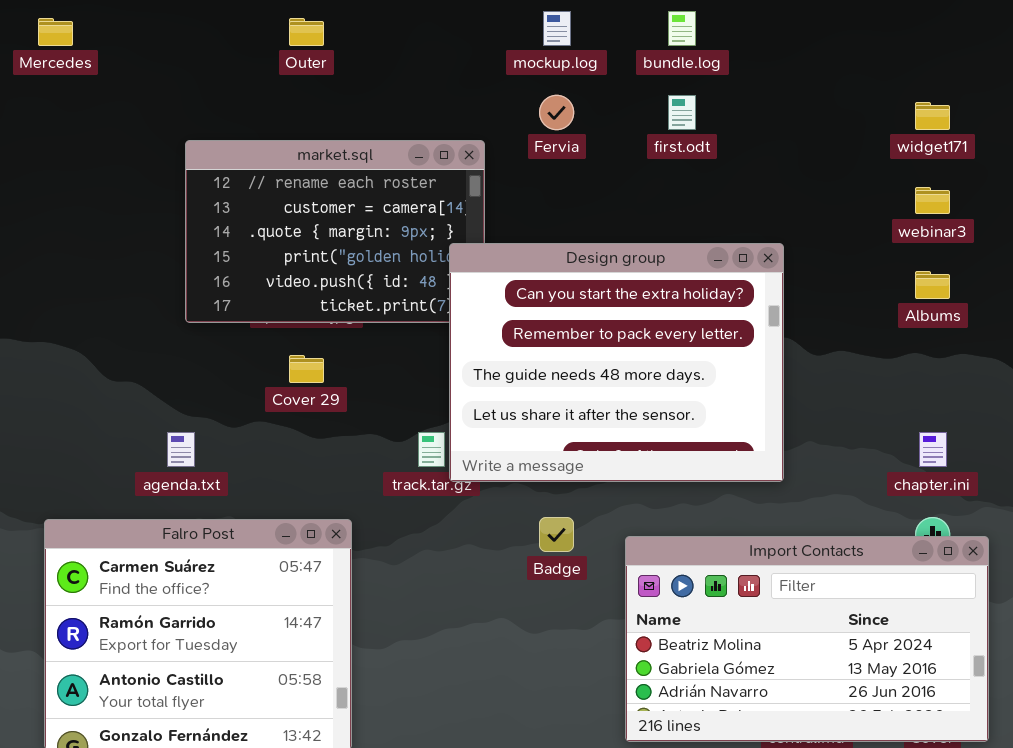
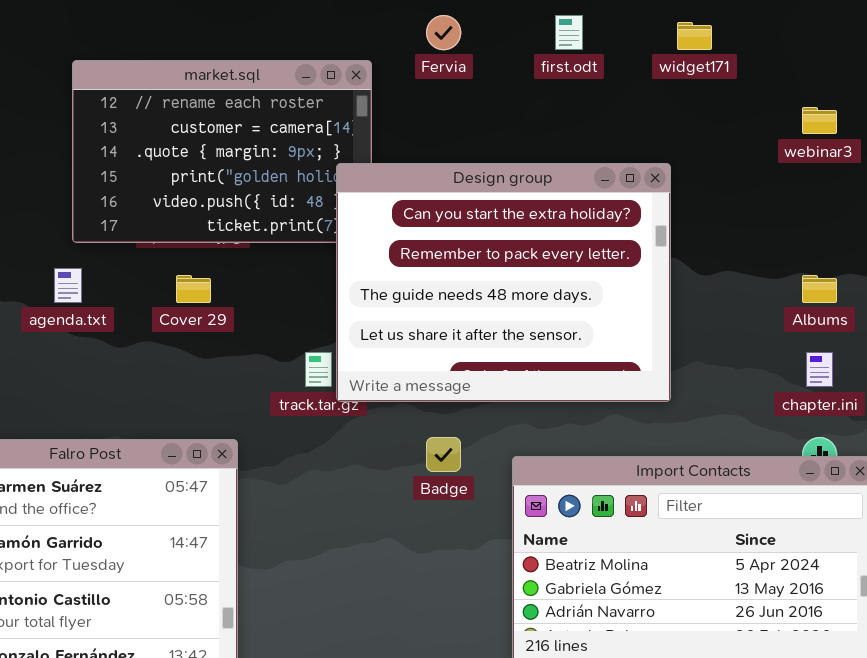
widget171: [915,102,950,130] -> [677,22,712,50], moved
Albums: [915,271,950,299] -> [802,275,837,303], moved
agenda.txt: [167,432,195,467] -> [54,268,82,303], moved

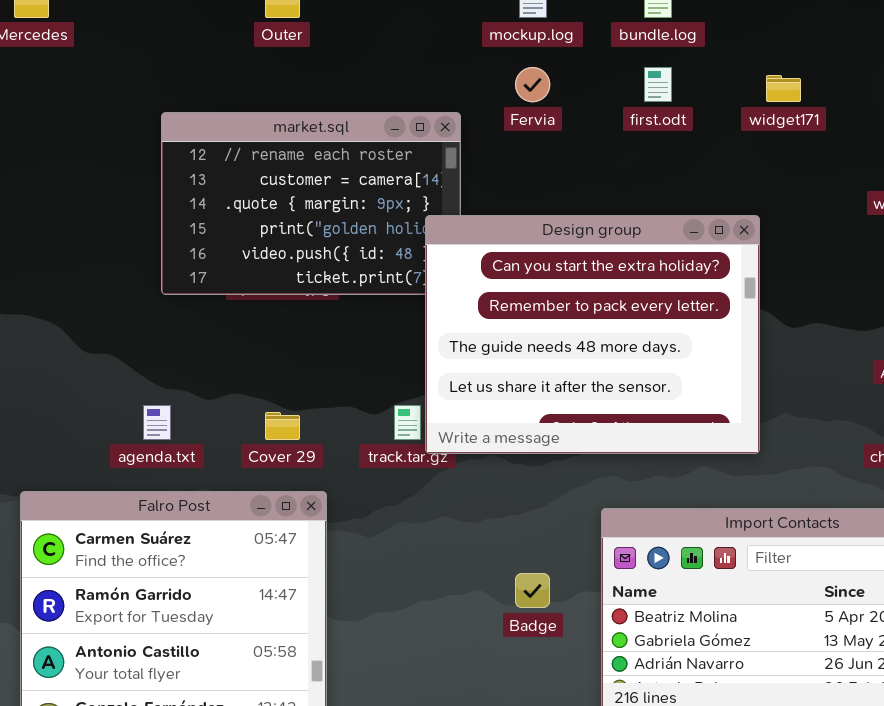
agenda.txt: [54,268,82,303] -> [143,405,171,440], moved
Cover 29: [176,275,211,303] -> [265,412,300,440], moved
Badge: [426,437,461,472] -> [515,573,550,608], moved

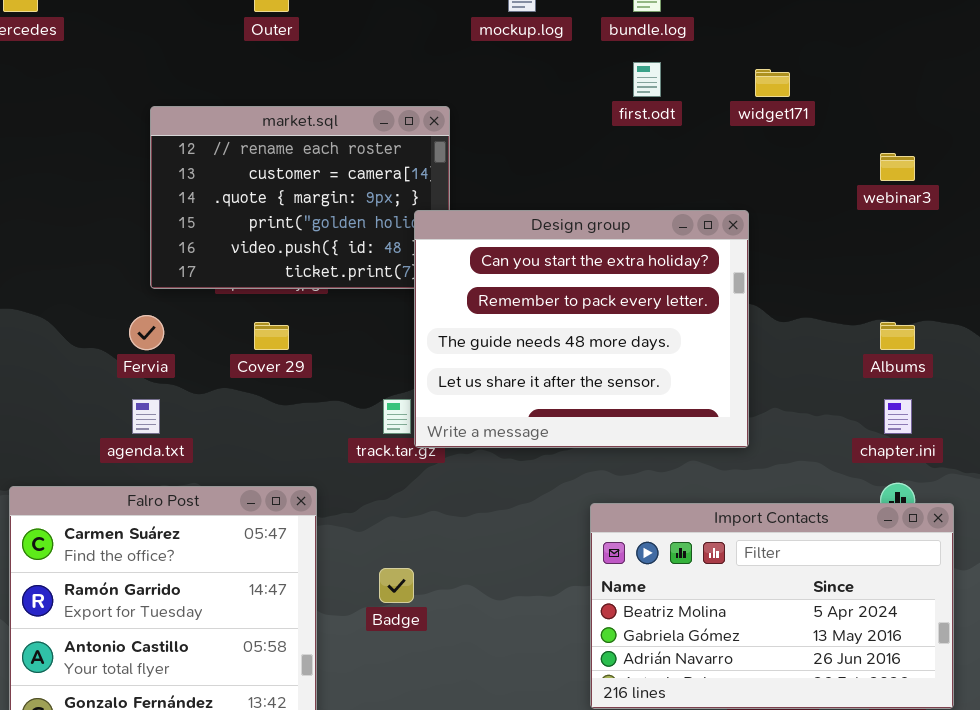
Fervia: [515,67,550,102] -> [129,315,164,350], moved
Cover 29: [265,412,300,440] -> [254,322,289,350], moved
Badge: [515,573,550,608] -> [379,568,414,603], moved

